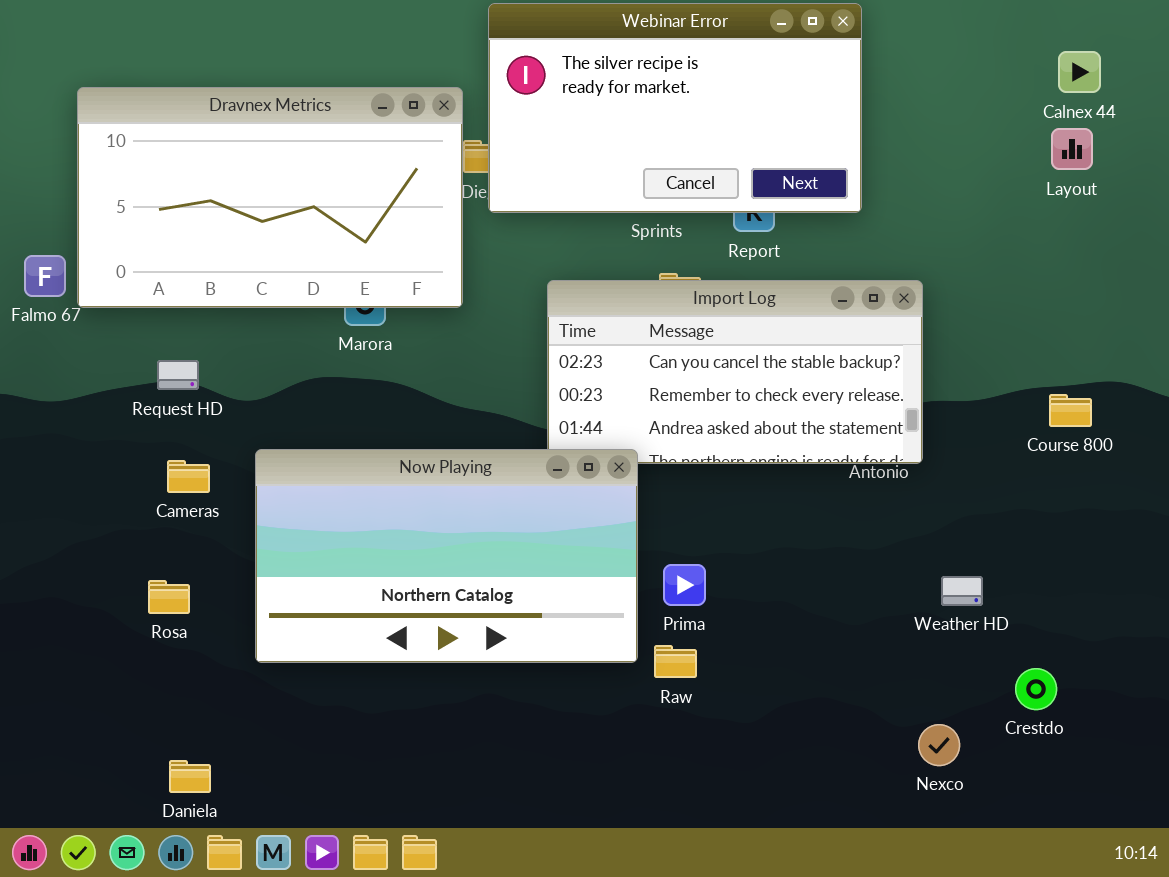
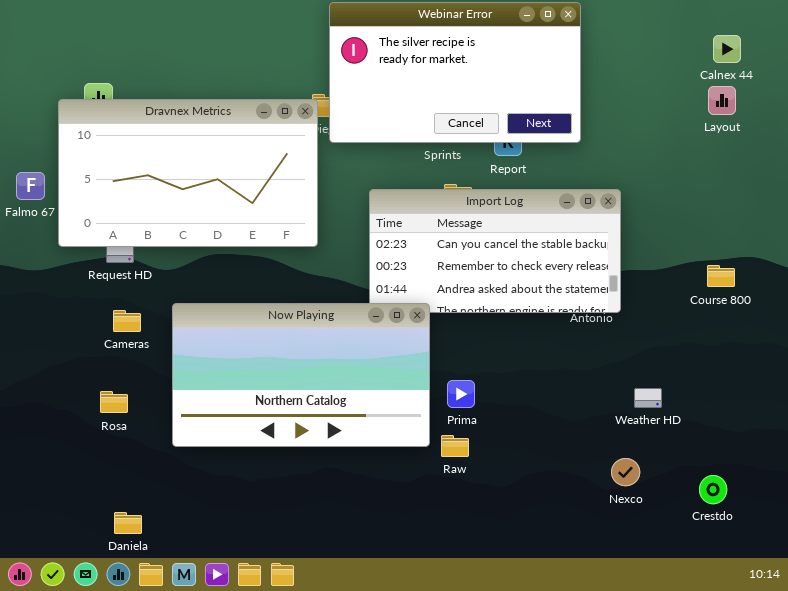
Dravnex Metrics: [77,87,463,308] -> [58,99,318,247], moved
Crestdo: [1015,668,1057,710] -> [699,475,727,504], moved
Nexco: [918,724,960,766] -> [611,458,640,486], moved

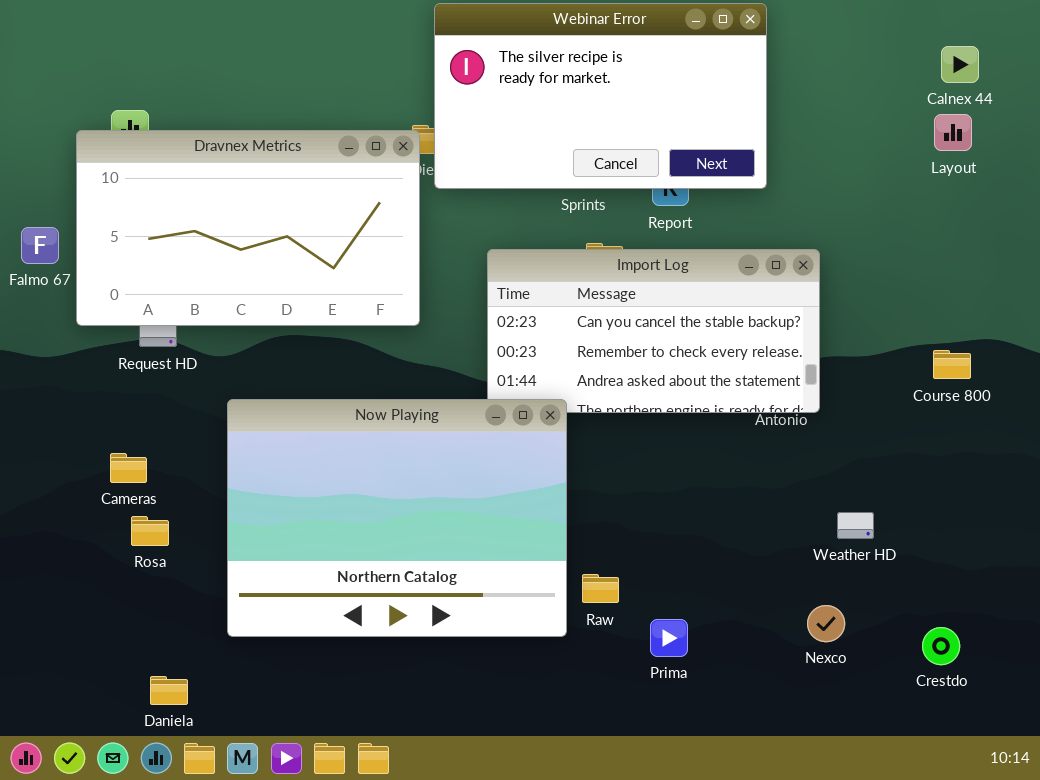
Now Playing: [172,303,430,447] -> [227,399,567,637], resized
Cameras: [113,310,141,332] -> [110,453,147,483], moved
Prima: [447,380,475,408] -> [650,619,688,657], moved

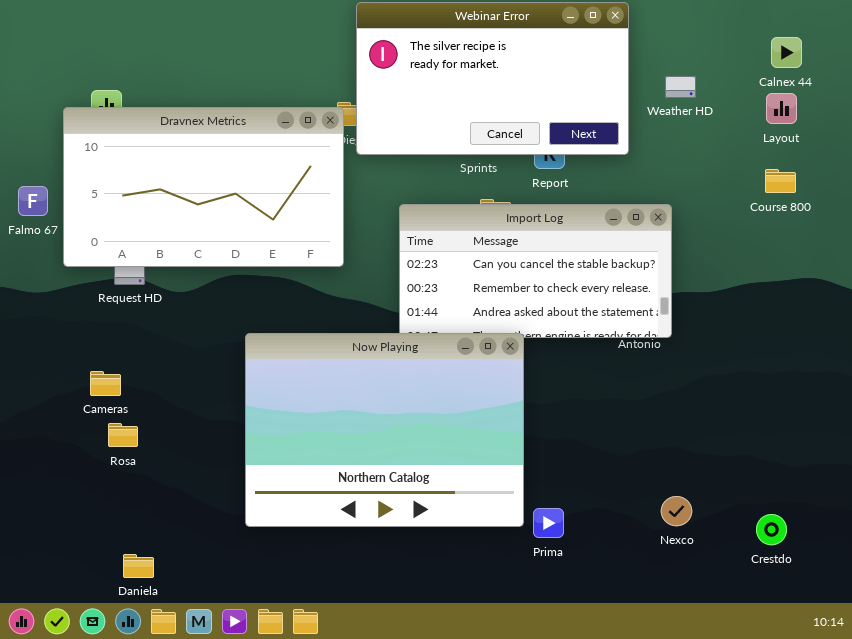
Course 800: [933,350,971,379] -> [765,169,796,193], moved
Now Playing: [227,399,567,637] -> [245,333,524,527], moved
Weather HD: [837,512,874,539] -> [665,76,696,98], moved

